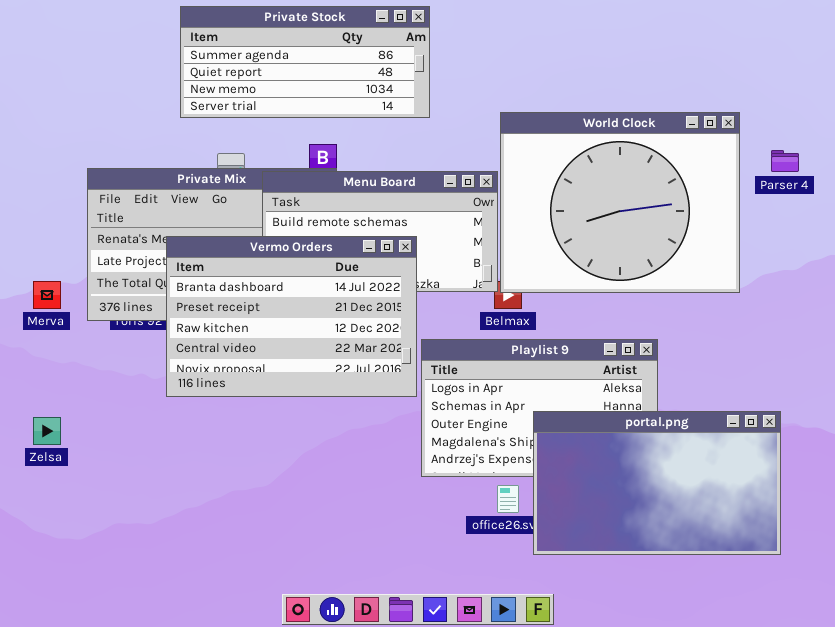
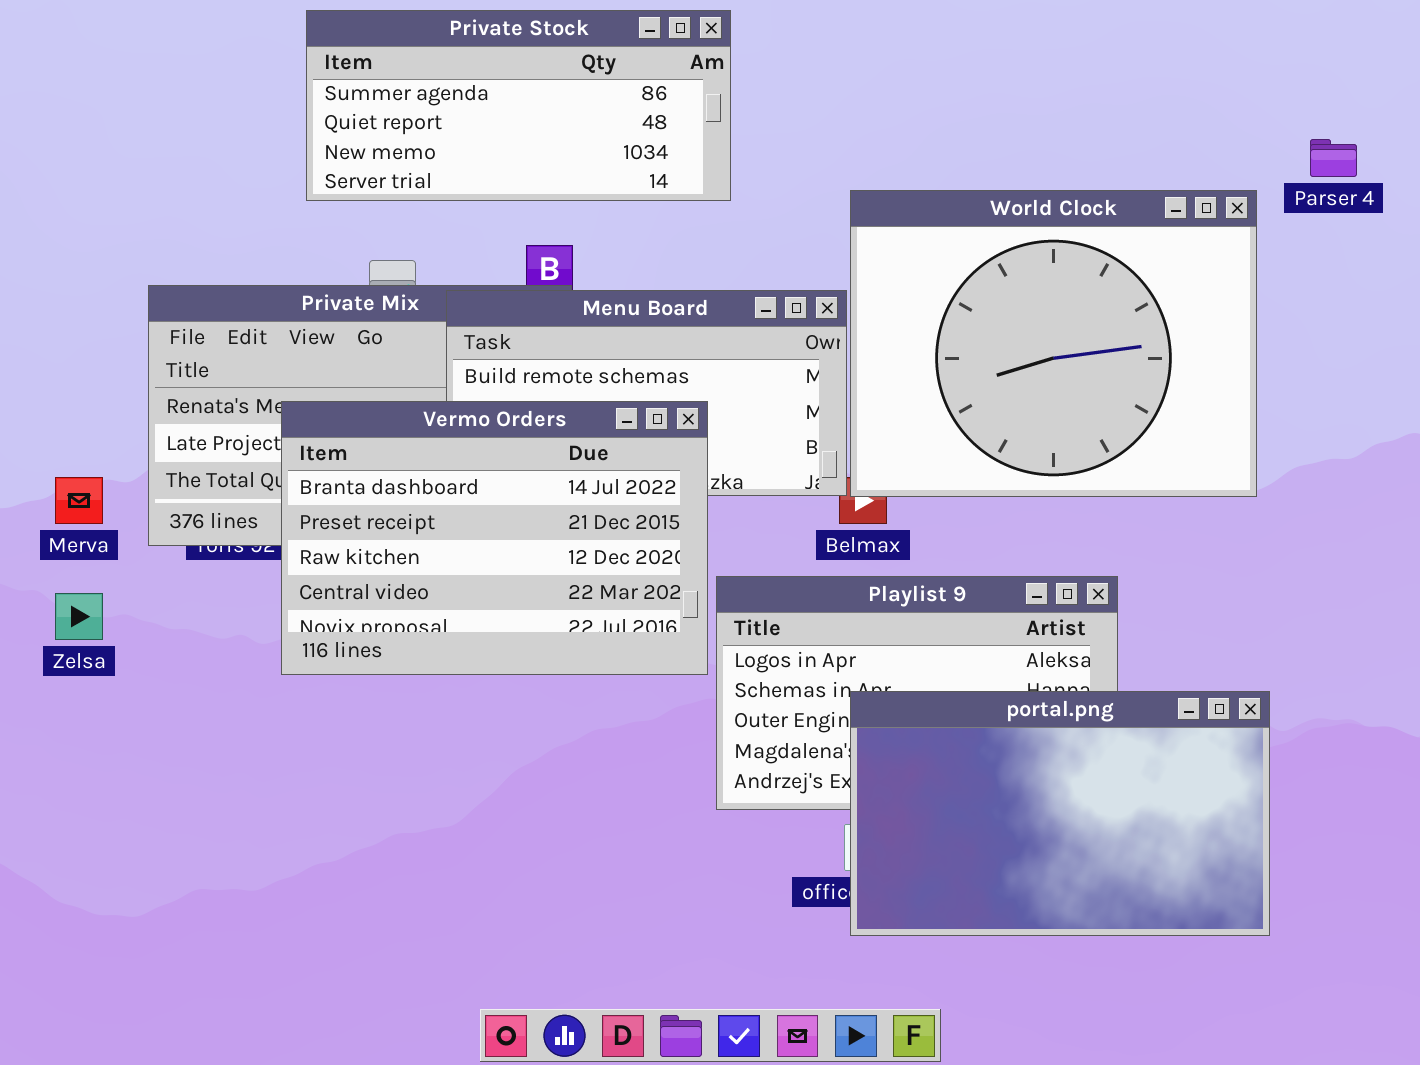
Parser 4: [771,150,799,172] -> [1310,139,1357,177], moved
portal.png: [533,411,781,555] -> [850,691,1270,936], moved
Zelsa: [33,417,61,445] -> [55,593,103,640], moved

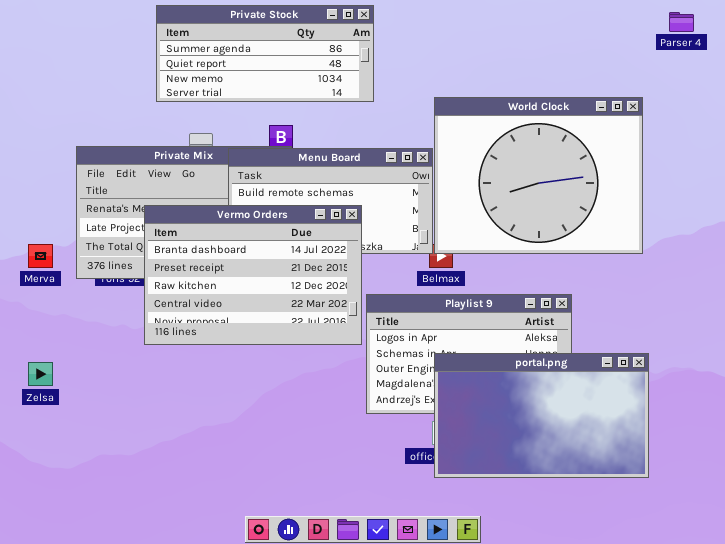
Parser 4: [1310,139,1357,177] -> [669,12,694,32], moved
Zelsa: [55,593,103,640] -> [28,362,53,386], moved

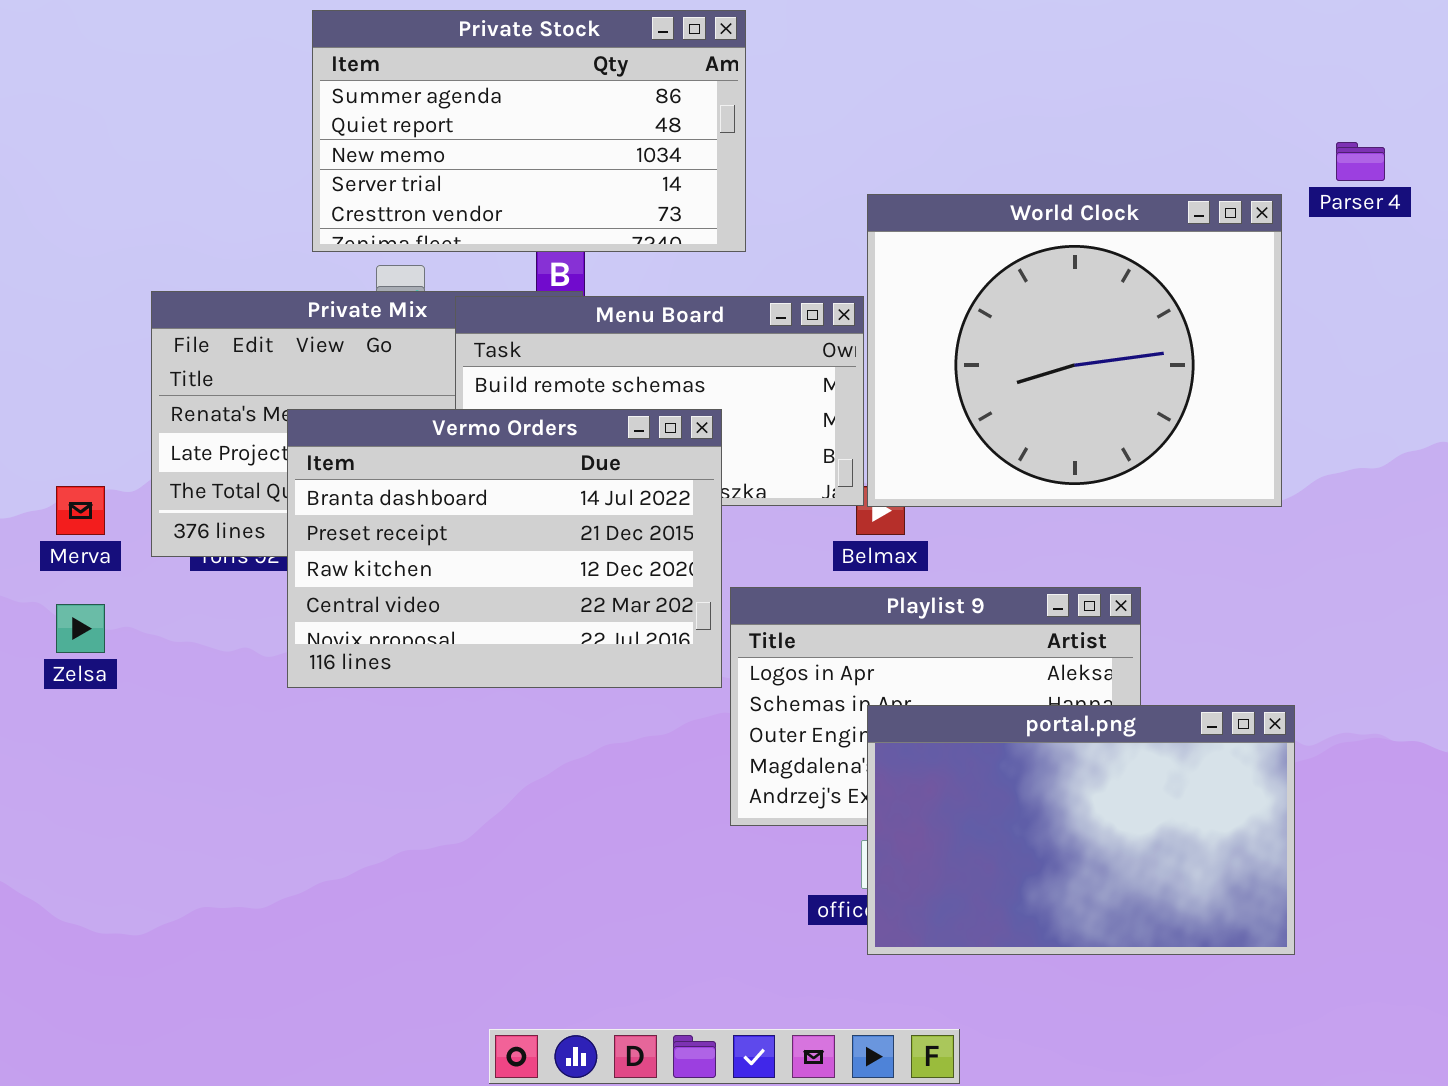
Private Stock: [156,5,374,102] -> [312,10,746,252], resized
Parser 4: [669,12,694,32] -> [1336,142,1385,181], moved
Zelsa: [28,362,53,386] -> [56,604,105,653], moved

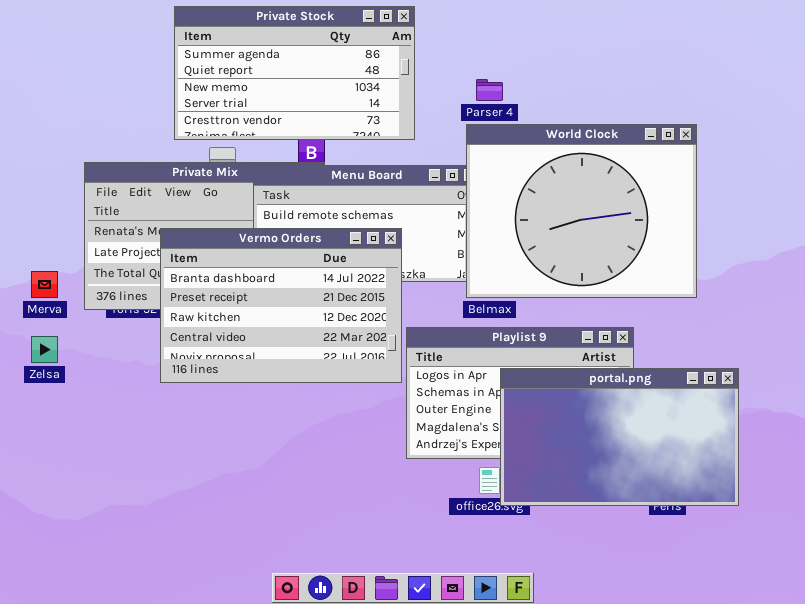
Parser 4: [1336,142,1385,181] -> [476,79,503,101], moved
World Clock: [867,194,1282,507] -> [466,124,697,298], moved
portal.png: [867,705,1295,955] -> [500,368,739,506], moved

